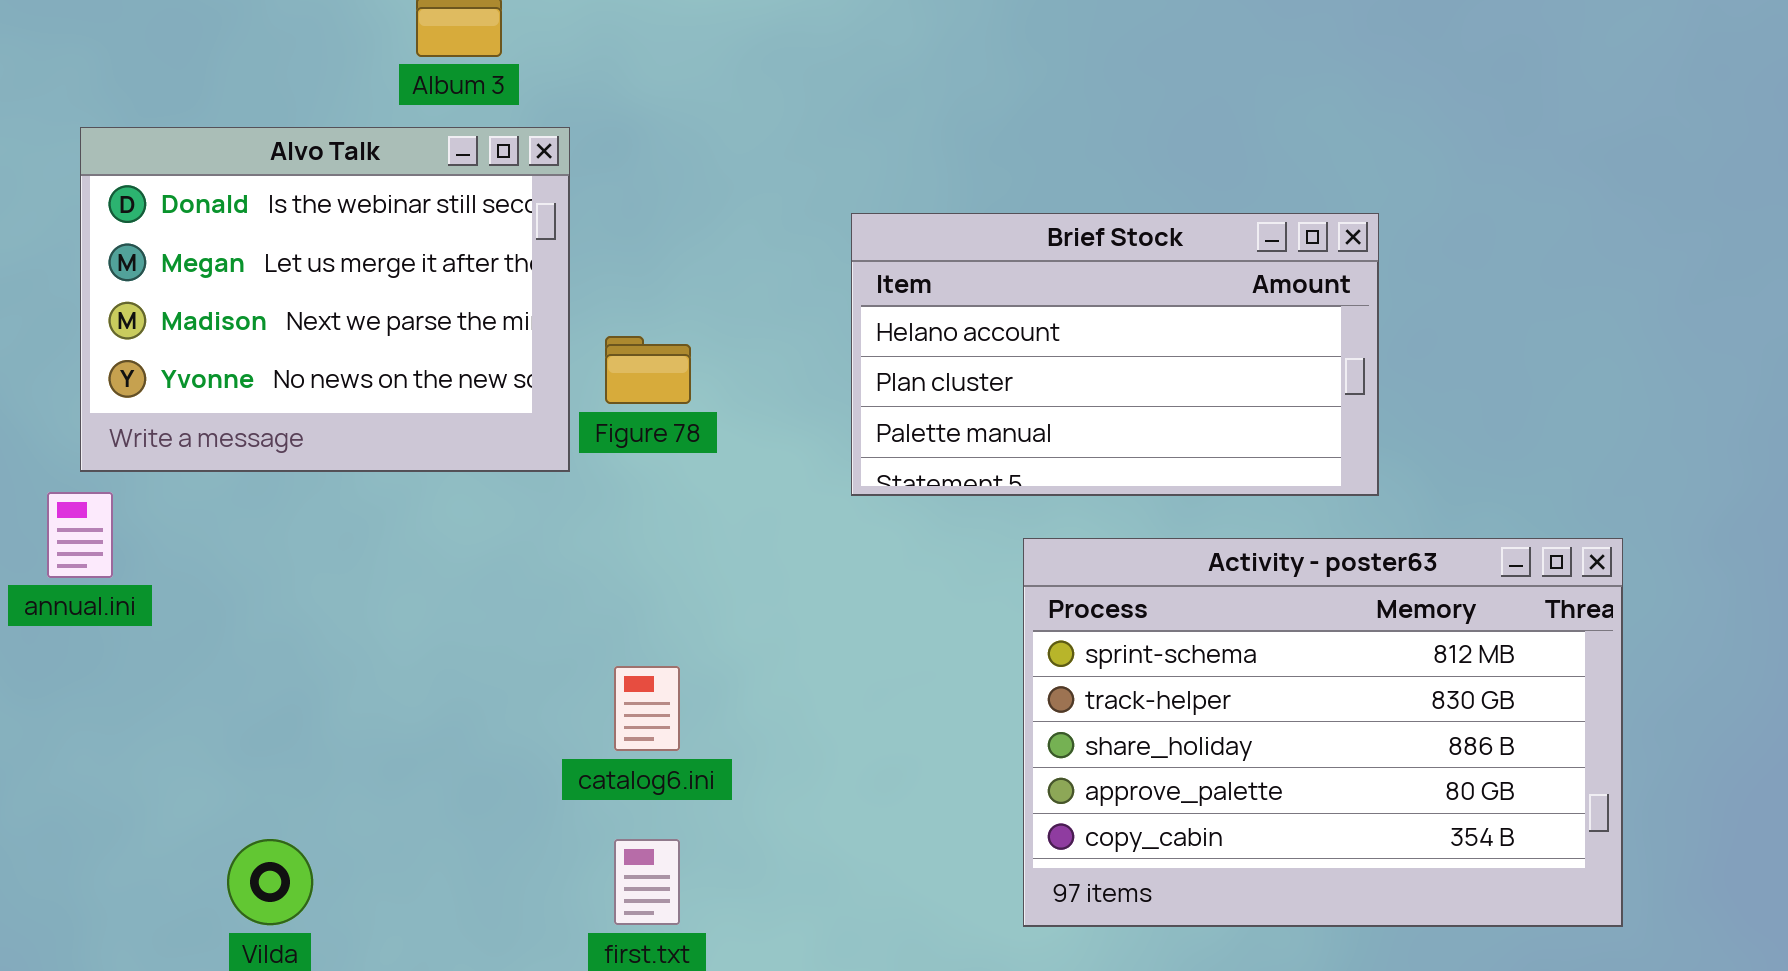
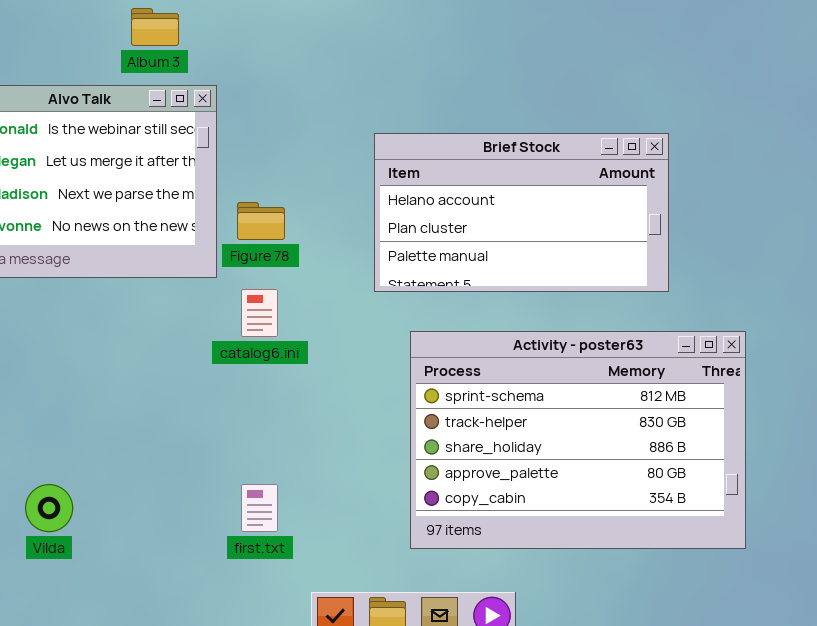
Activity - poster63: [1023,538,1623,927] -> [410,331,746,549], moved
catalog6.ini: [614,666,680,751] -> [241,289,278,337], moved

